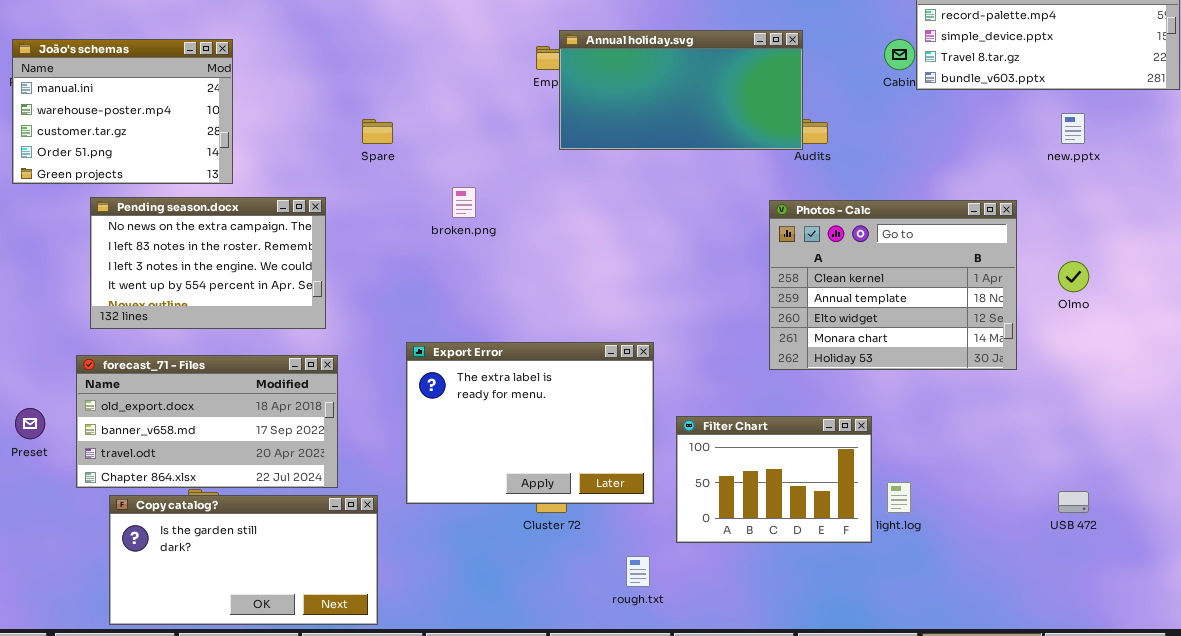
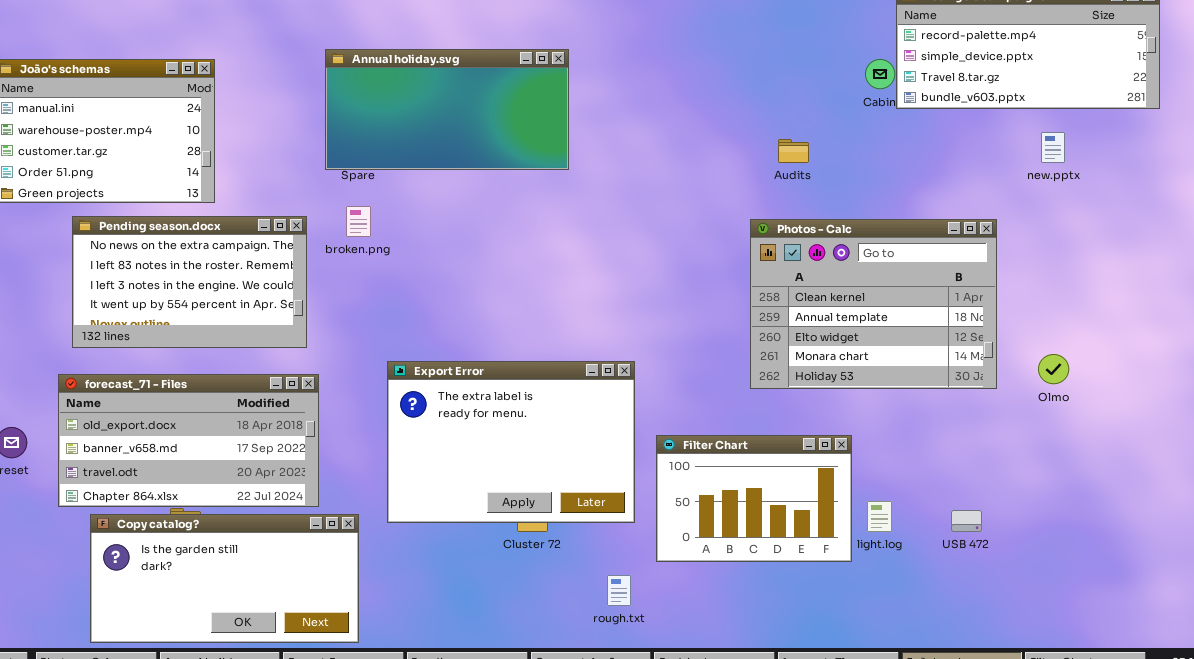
Annual holiday.svg: [559,30,803,150] -> [325,49,569,170], moved
broken.png: [452,187,476,218] -> [346,206,371,237], moved
Olmo: [1058,261,1089,292] -> [1038,354,1069,384], moved
USB 472: [1058,491,1089,513] -> [951,510,982,532], moved

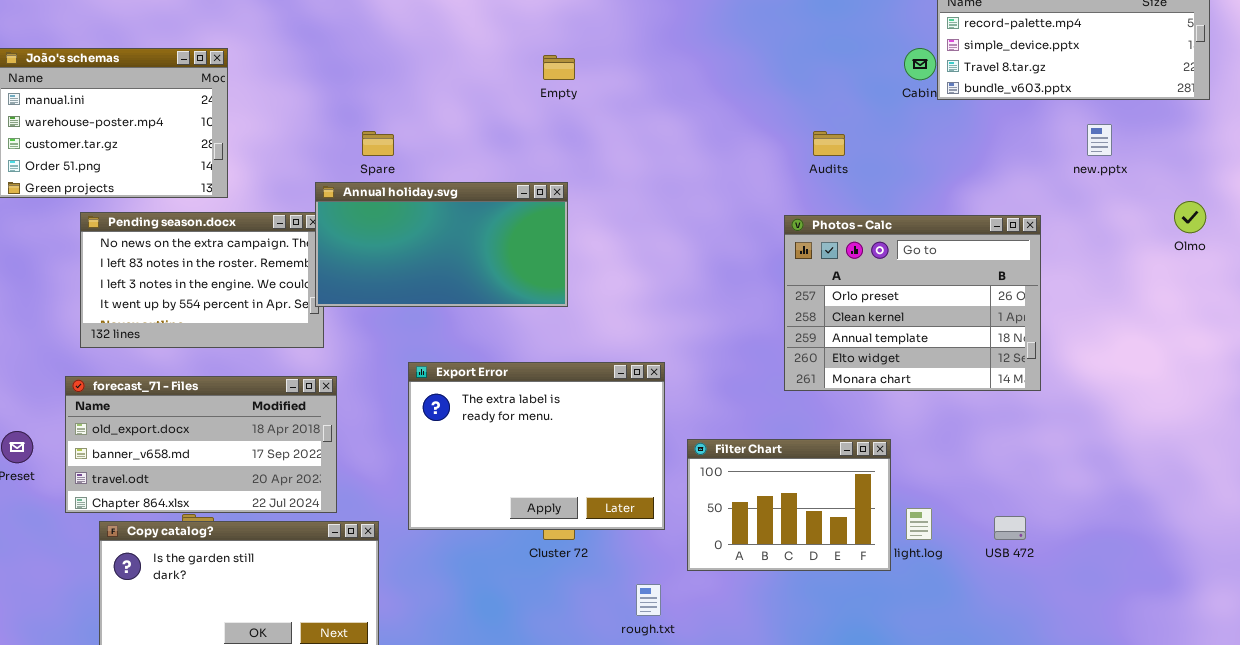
Annual holiday.svg: [325,49,569,170] -> [315,182,568,307], moved
Photos - Calc: [750,219,997,389] -> [784,215,1041,391], scrolled up 1 row
Olmo: [1038,354,1069,384] -> [1174,201,1206,233], moved

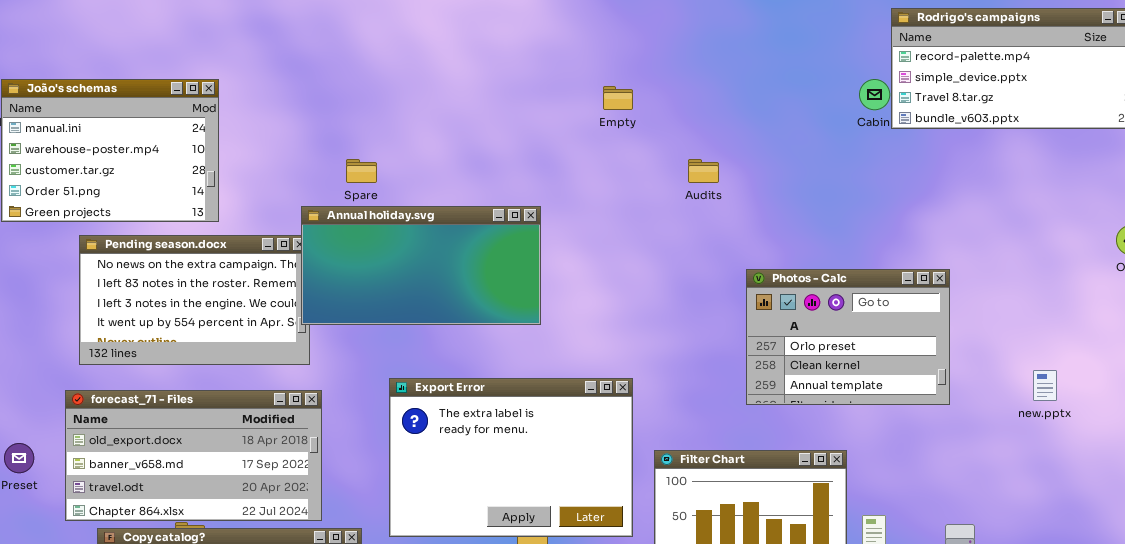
Empty: [543,55,575,80] -> [603,86,633,110], moved
new.pptx: [1087,124,1112,156] -> [1033,370,1057,401], moved
Audits: [813,131,845,156] -> [688,159,719,183], moved
Photos - Calc: [784,215,1041,391] -> [746,269,950,405], resized

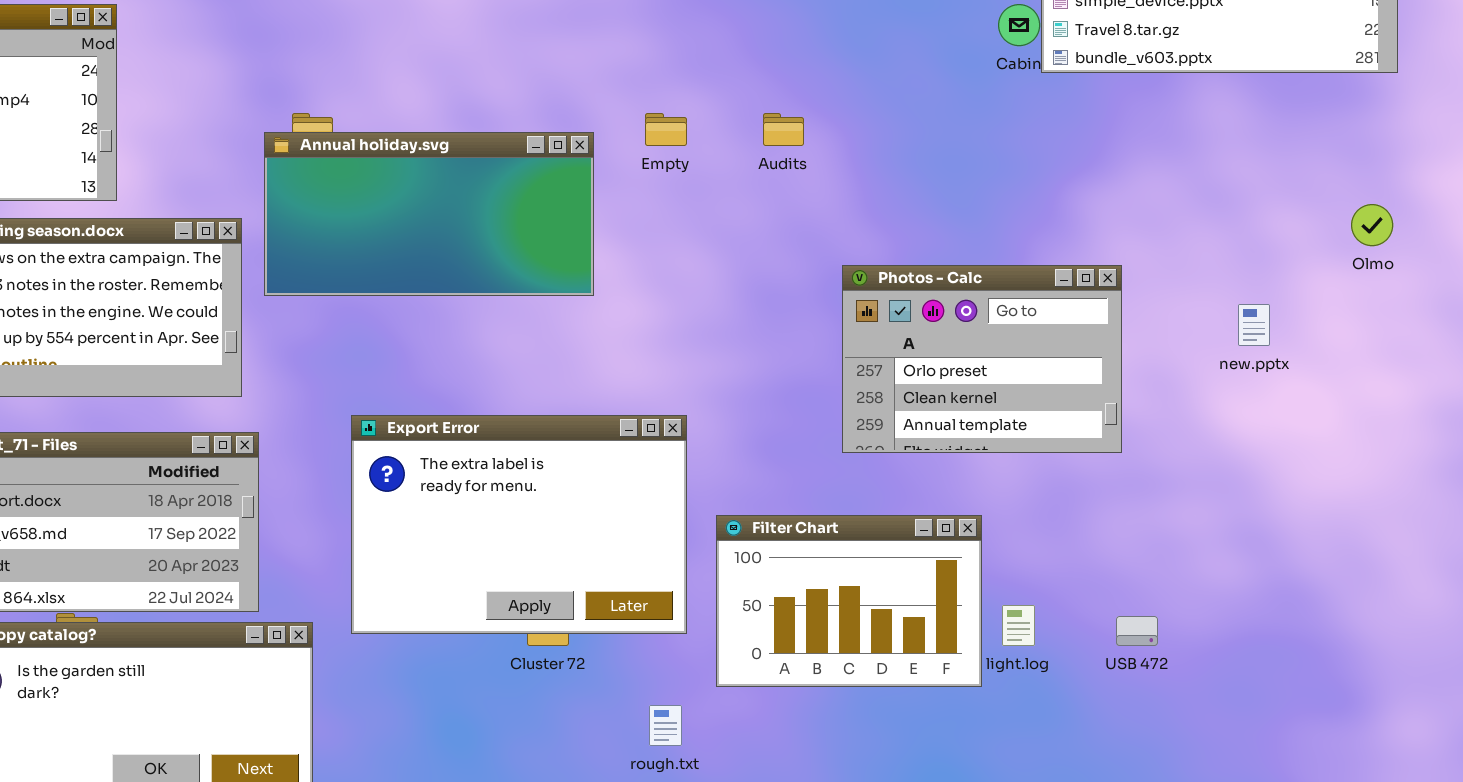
Empty: [603,86,633,110] -> [645,113,687,146], moved
Annual holiday.svg: [301,206,541,325] -> [264,132,594,296], moved
new.pptx: [1033,370,1057,401] -> [1238,304,1270,346], moved

